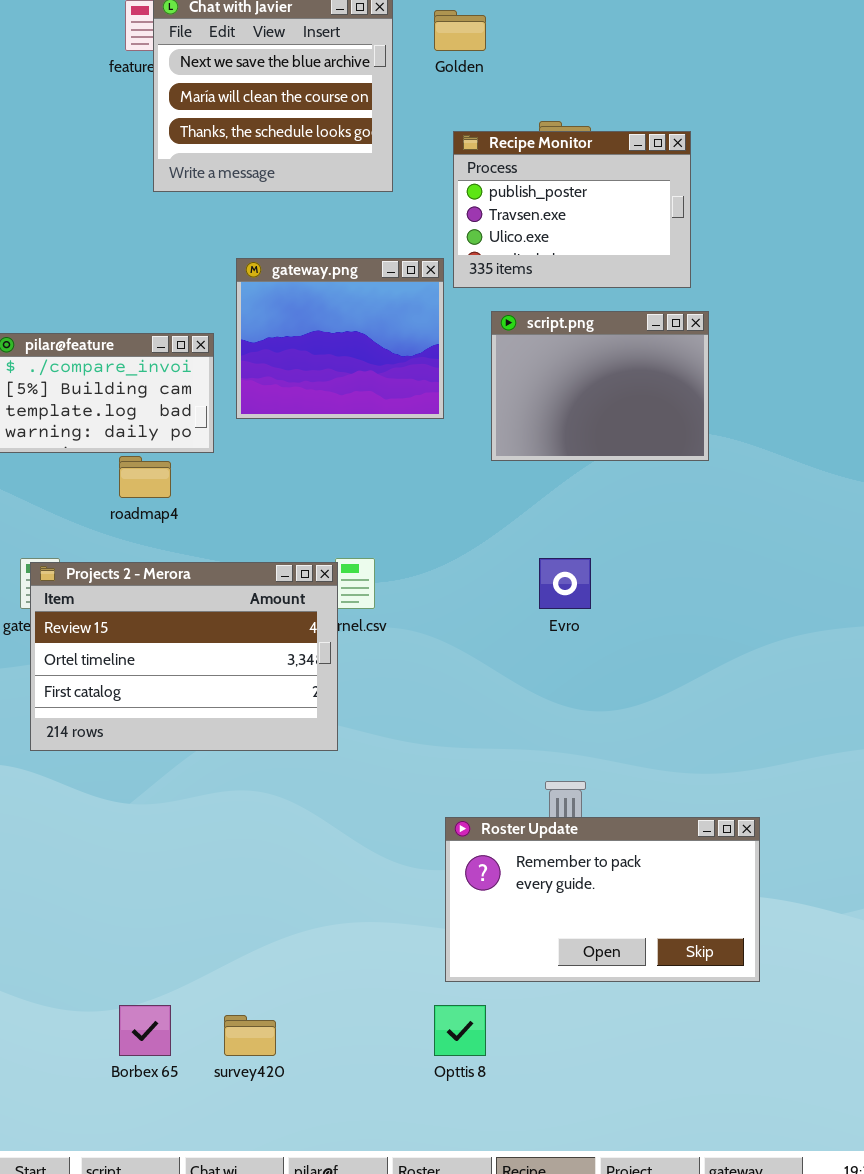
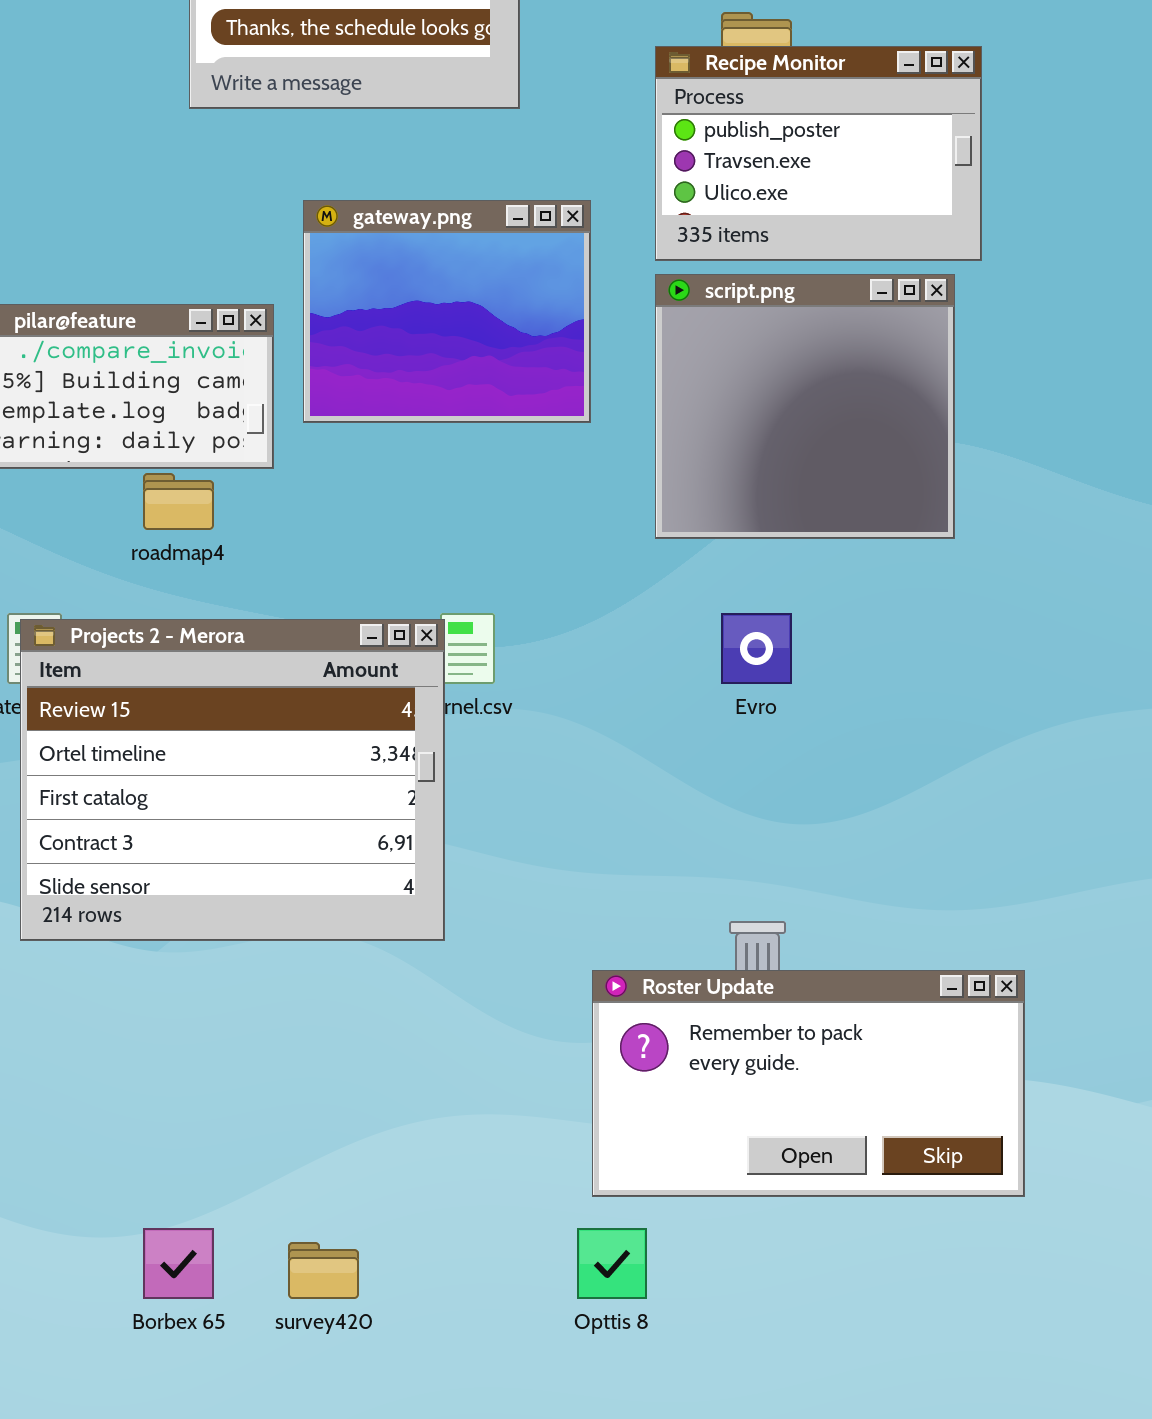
Recipe Monitor: [453,131,691,288] -> [655,46,982,261], moved
script.png: [491,311,709,461] -> [655,274,955,539], resized
Projects 2 - Merora: [30,562,338,751] -> [20,619,445,941], resized

